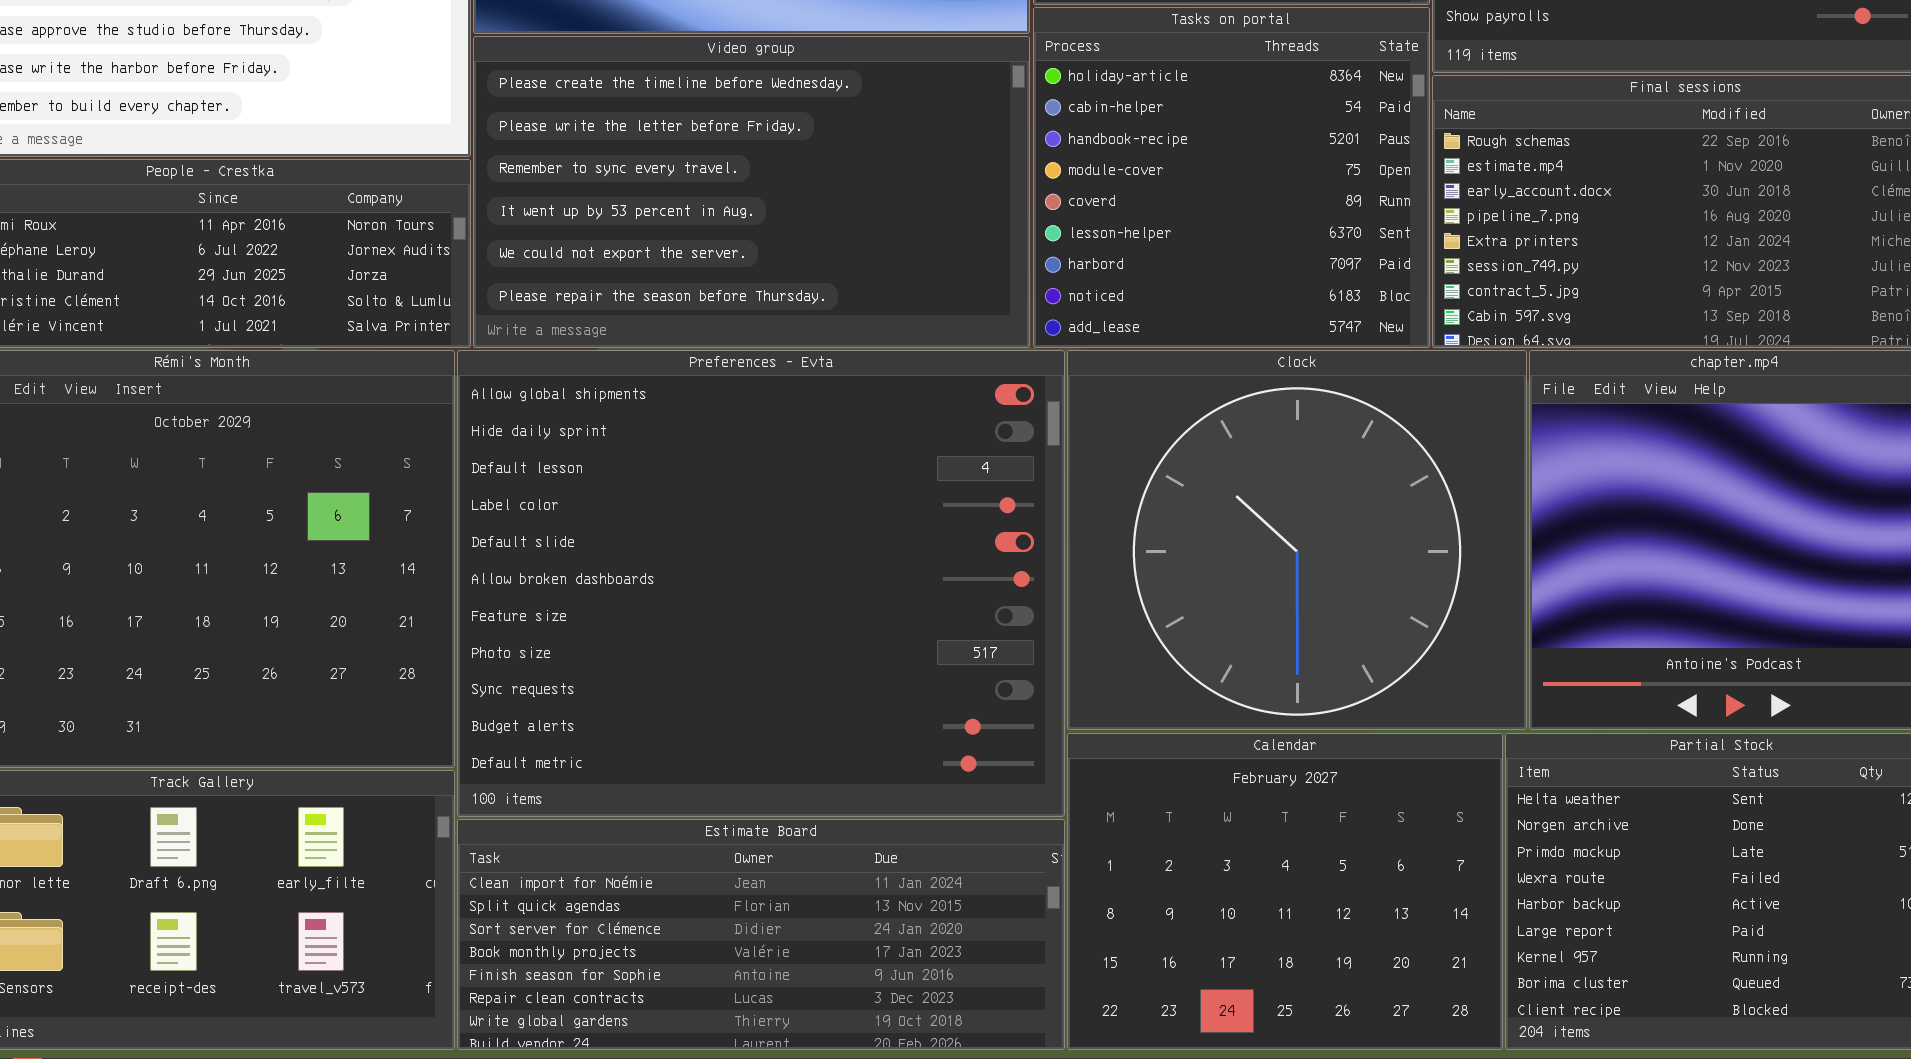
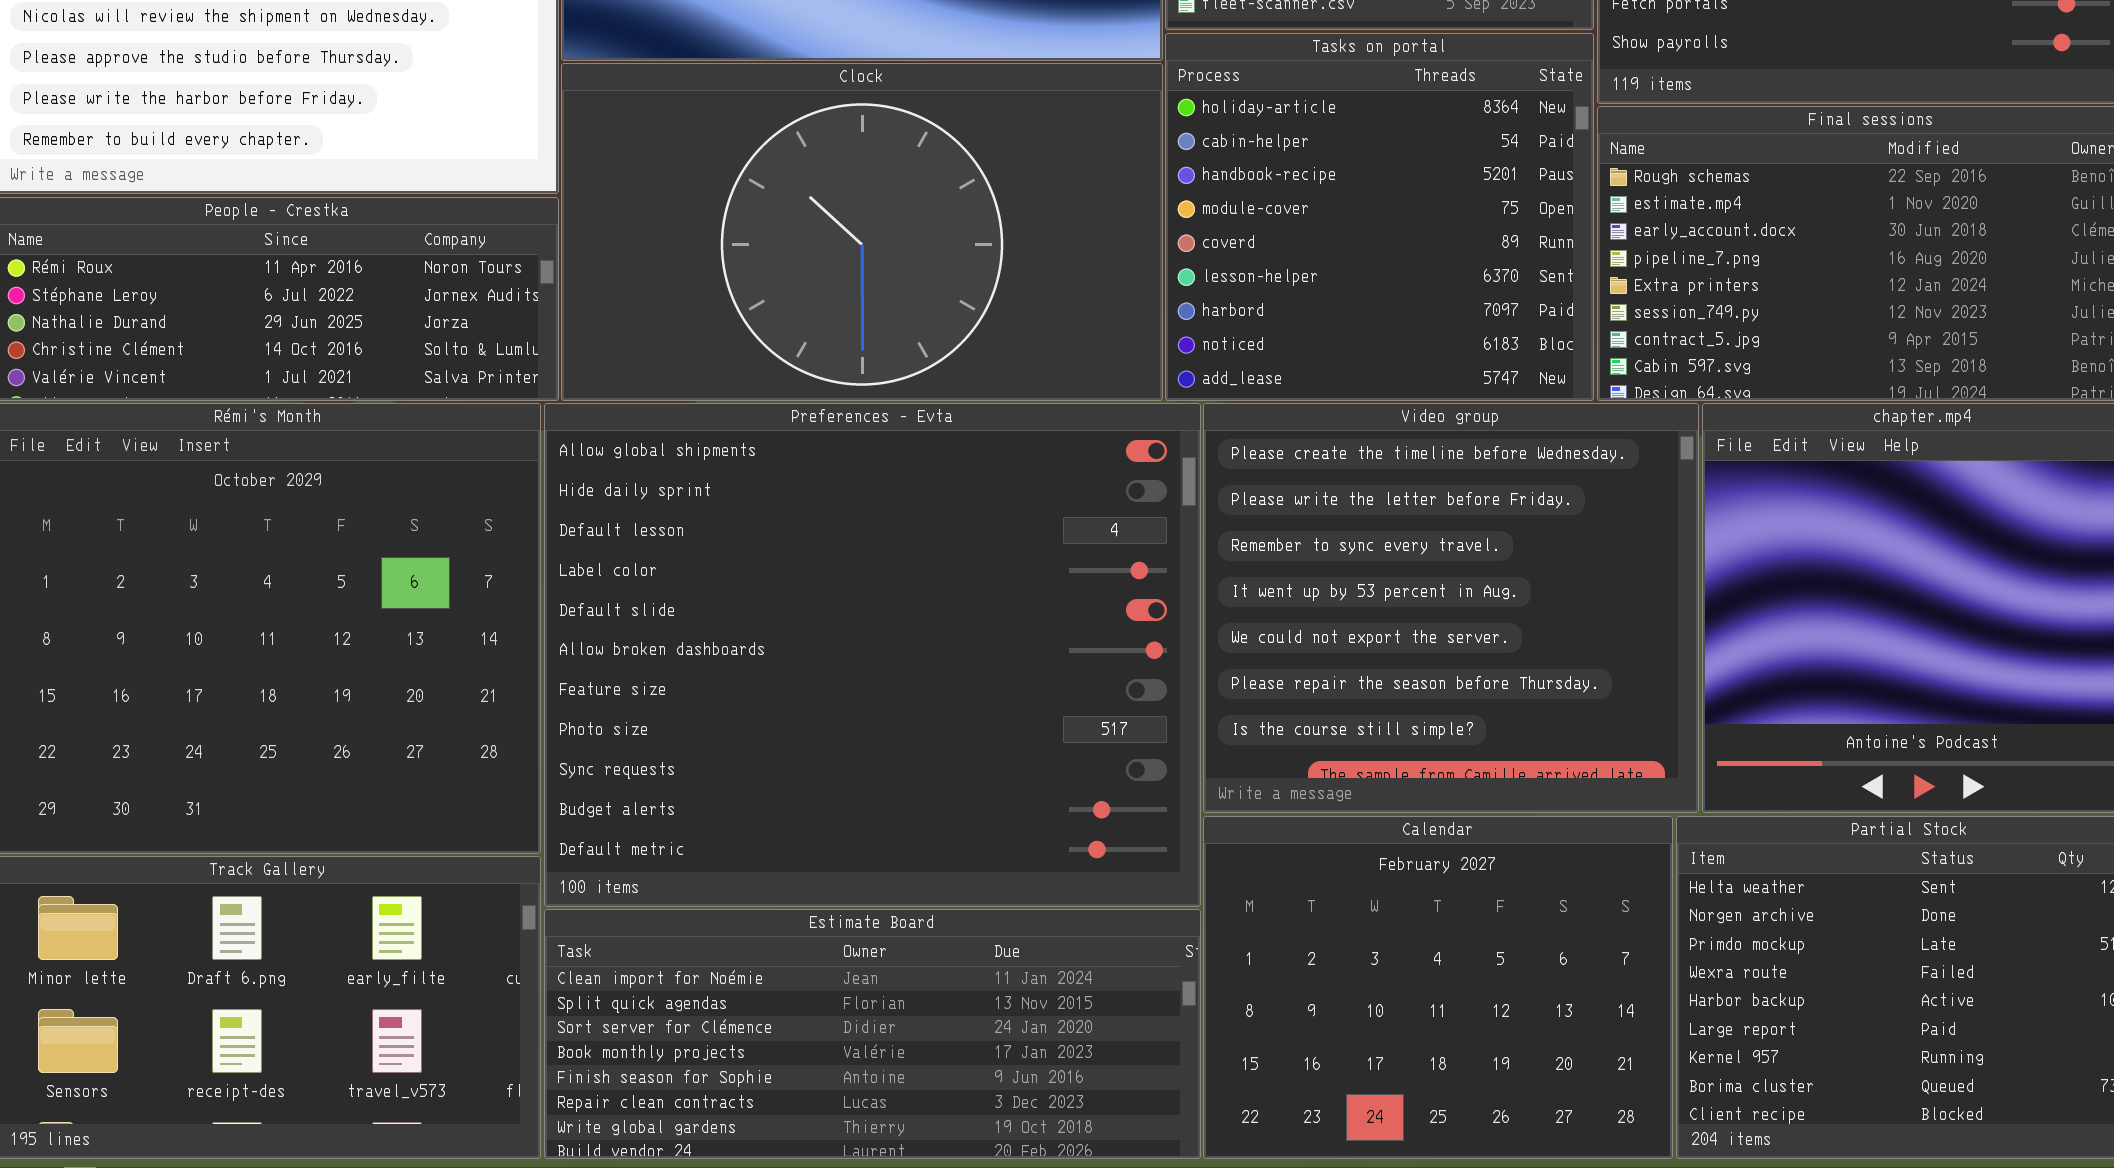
Video group: [473,36,1030,348] -> [1203,403,1699,813], moved, resized
Clock: [1067,350,1527,730] -> [561,63,1163,401], moved, resized

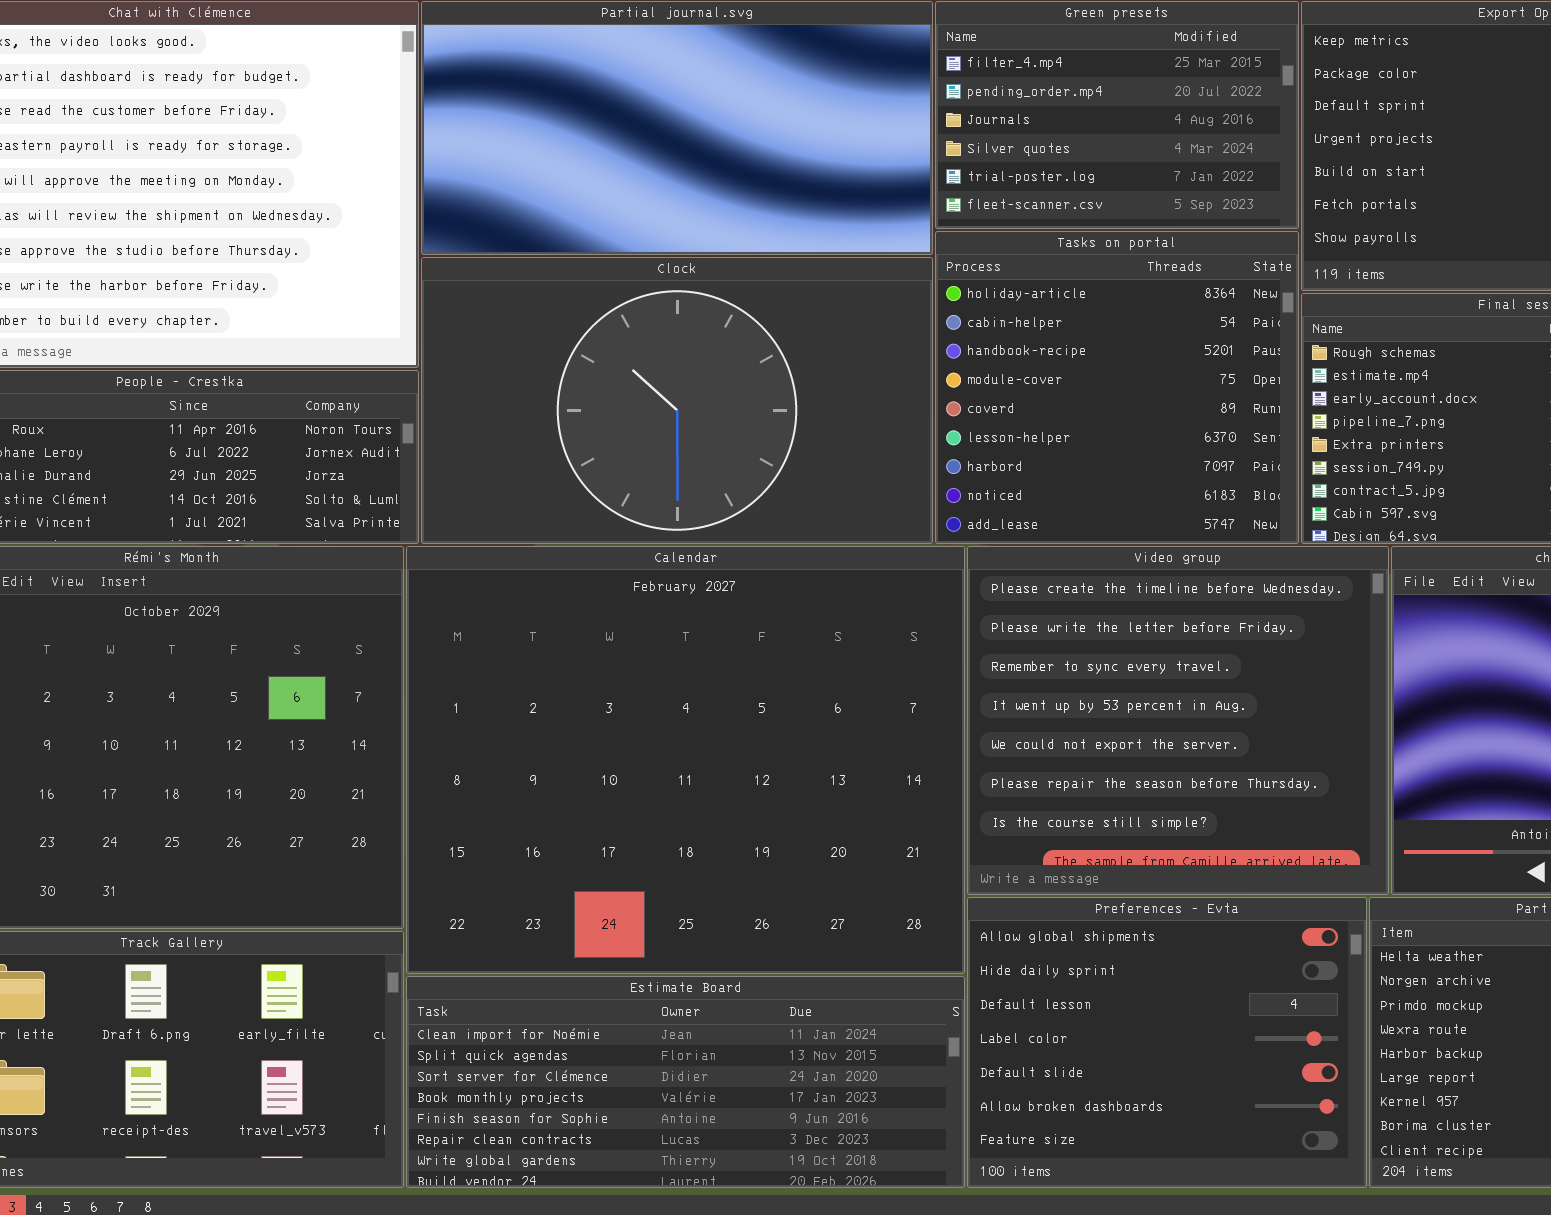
Preferences - Evta: [544,403,1201,907] -> [967,897,1367,1188], moved, resized
Calendar: [1203,816,1673,1159] -> [406,546,965,974], moved, resized

